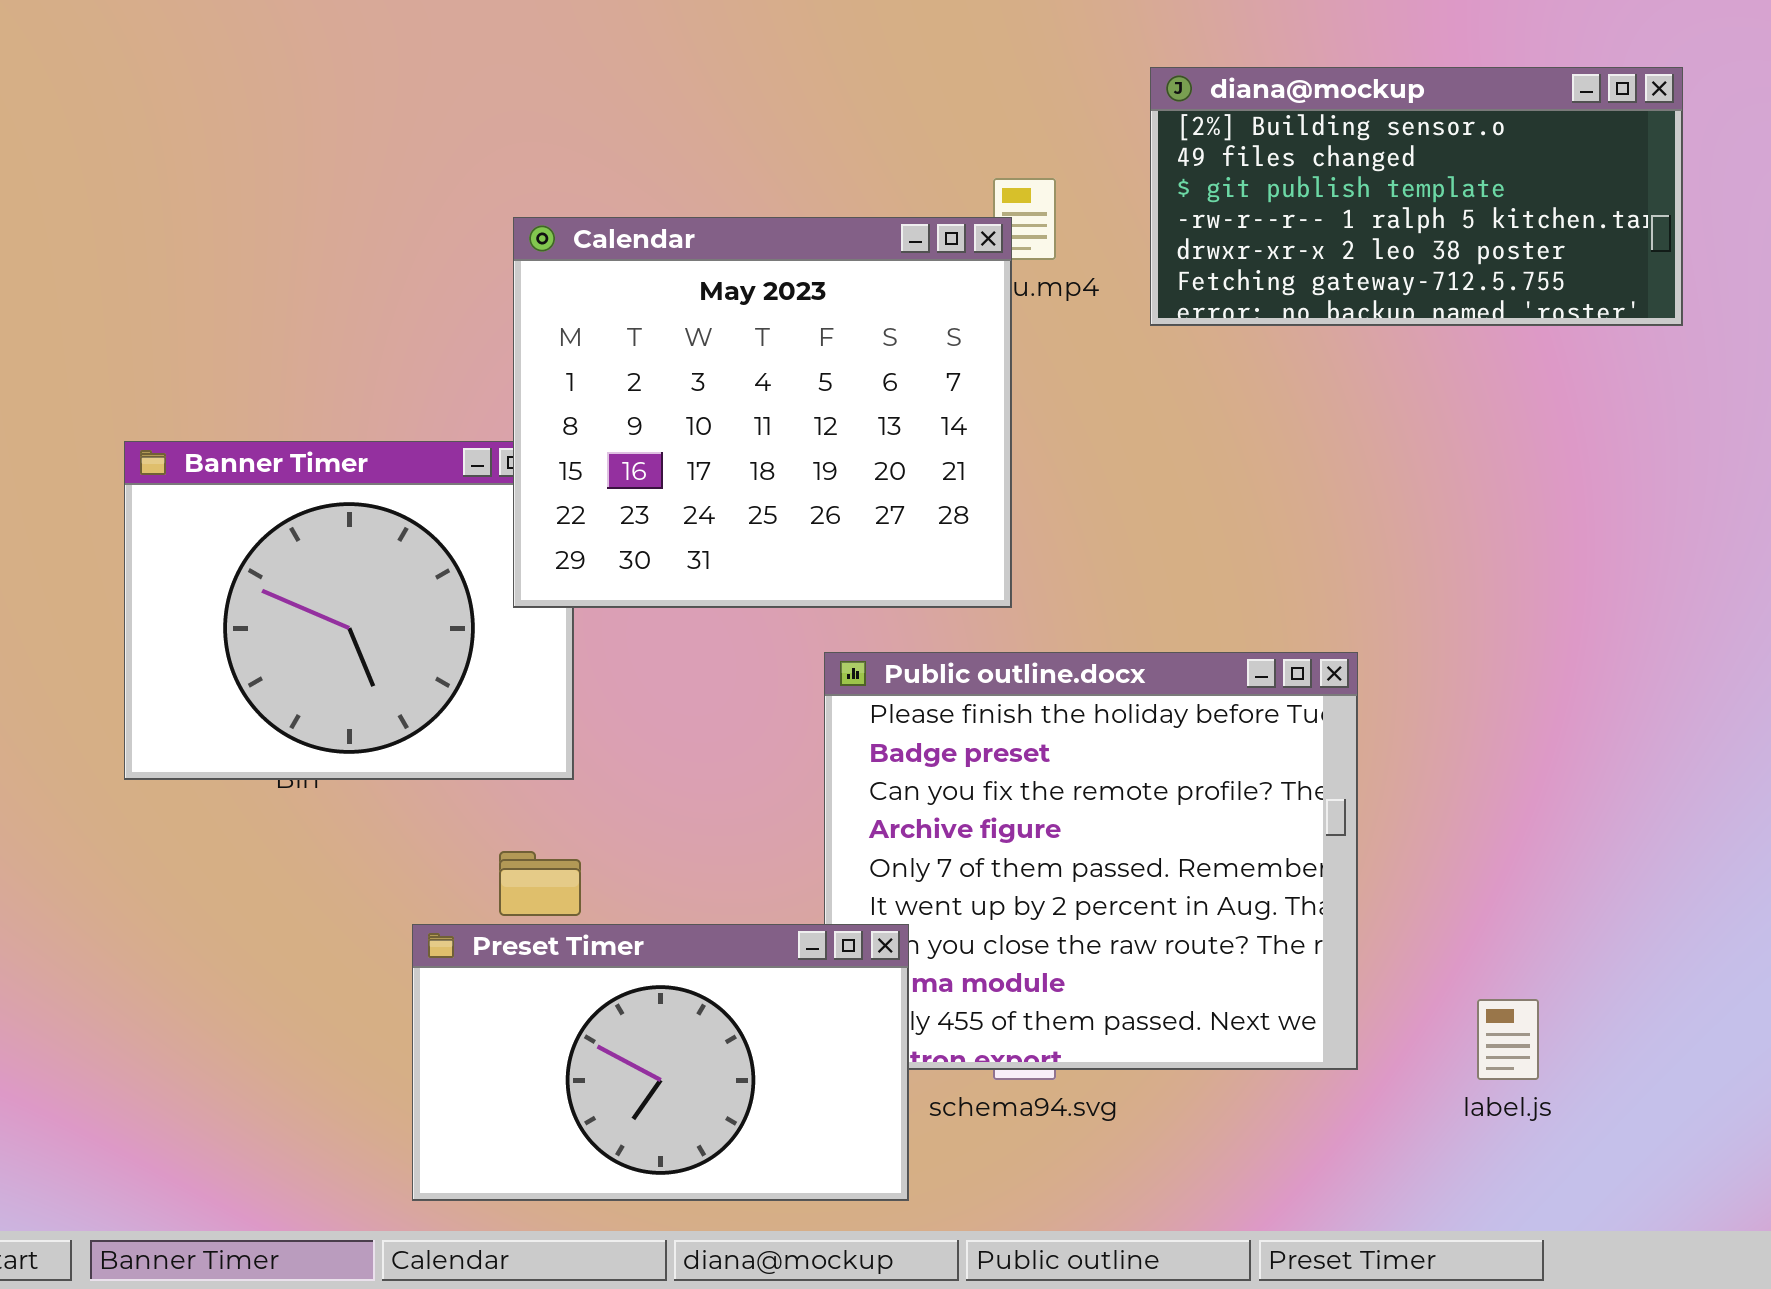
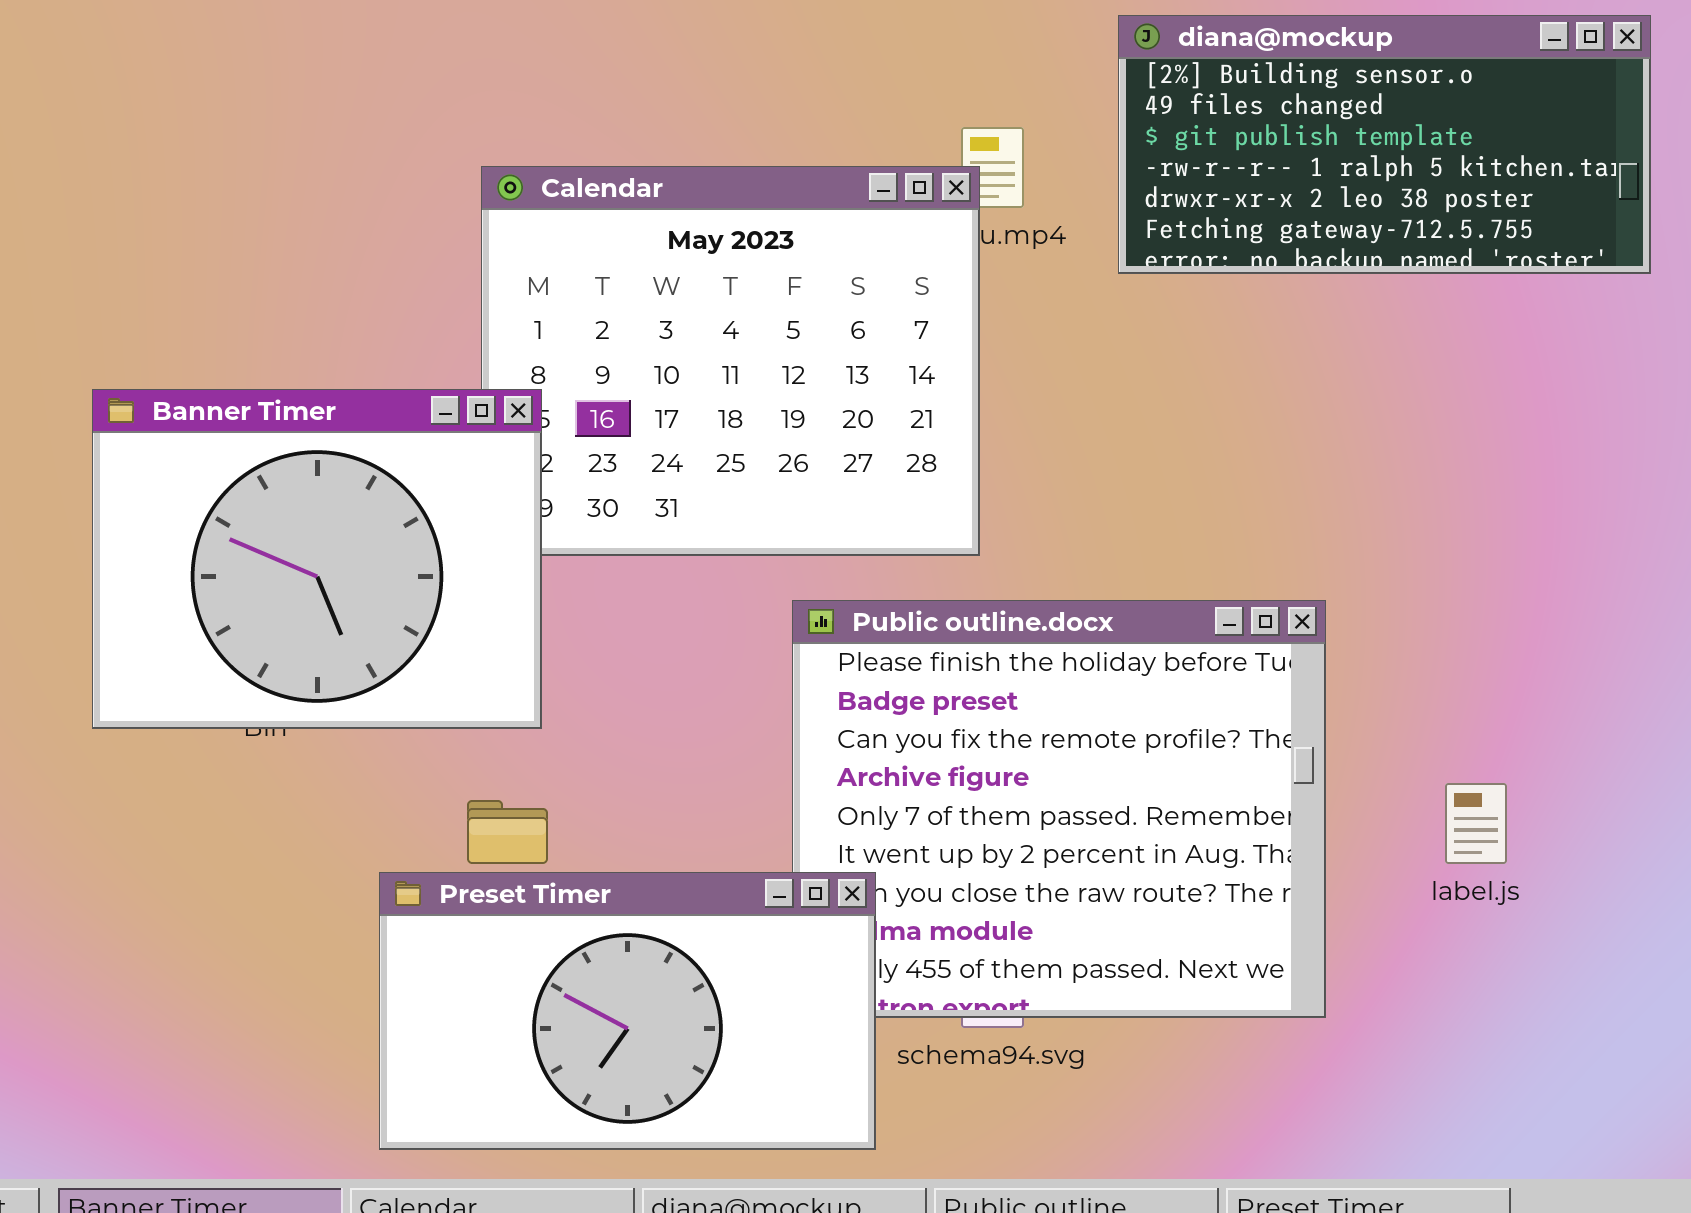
Banner Timer: [124,441,574,780] -> [92,389,542,729], raised
label.js: [1477,999,1539,1080] -> [1445,783,1507,864], moved

